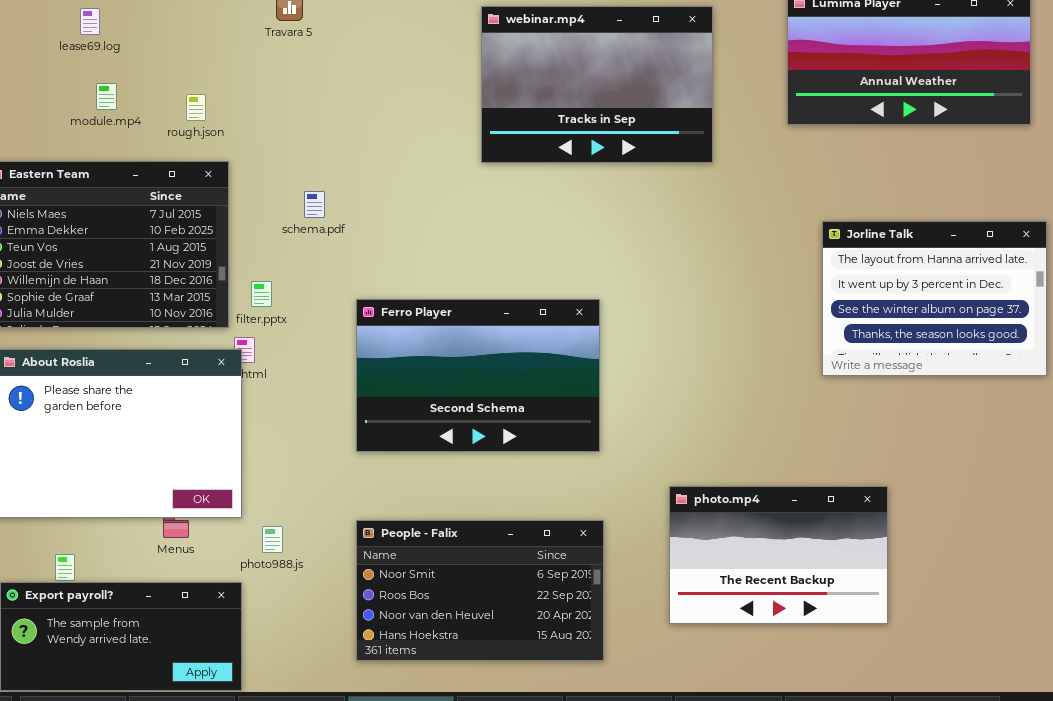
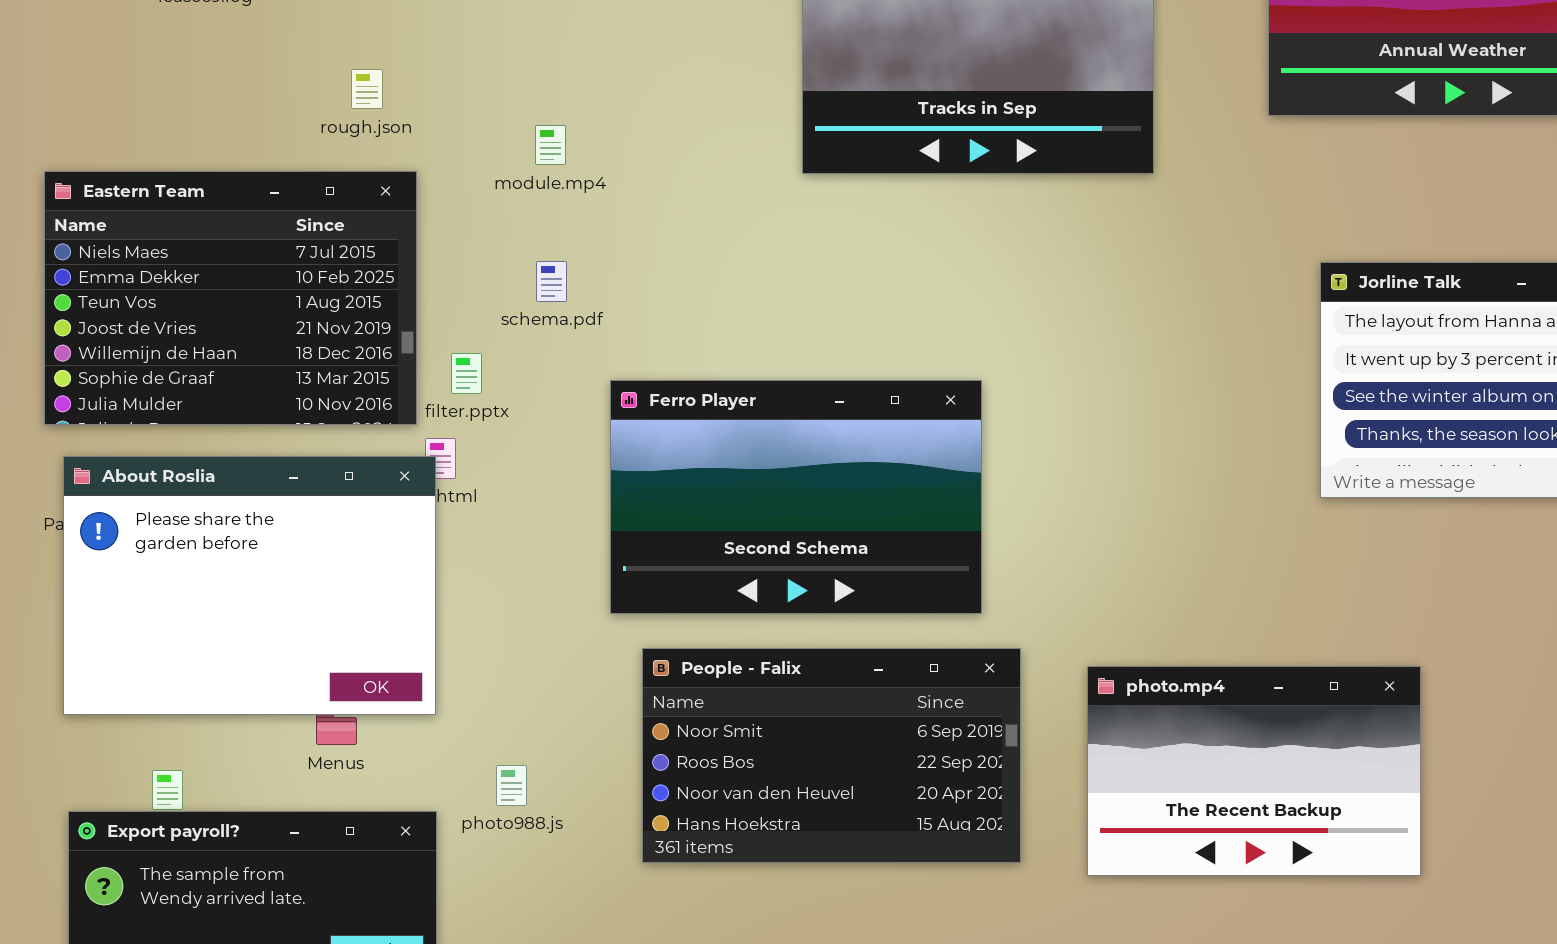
module.mp4: [96,83,117,110] -> [535,125,566,165], moved
schema.pdf: [304,191,325,218] -> [536,261,567,302], moved
People - Falix: [356,520,604,661] -> [642,648,1021,863], moved
photo988.js: [262,526,283,553] -> [496,765,527,806], moved

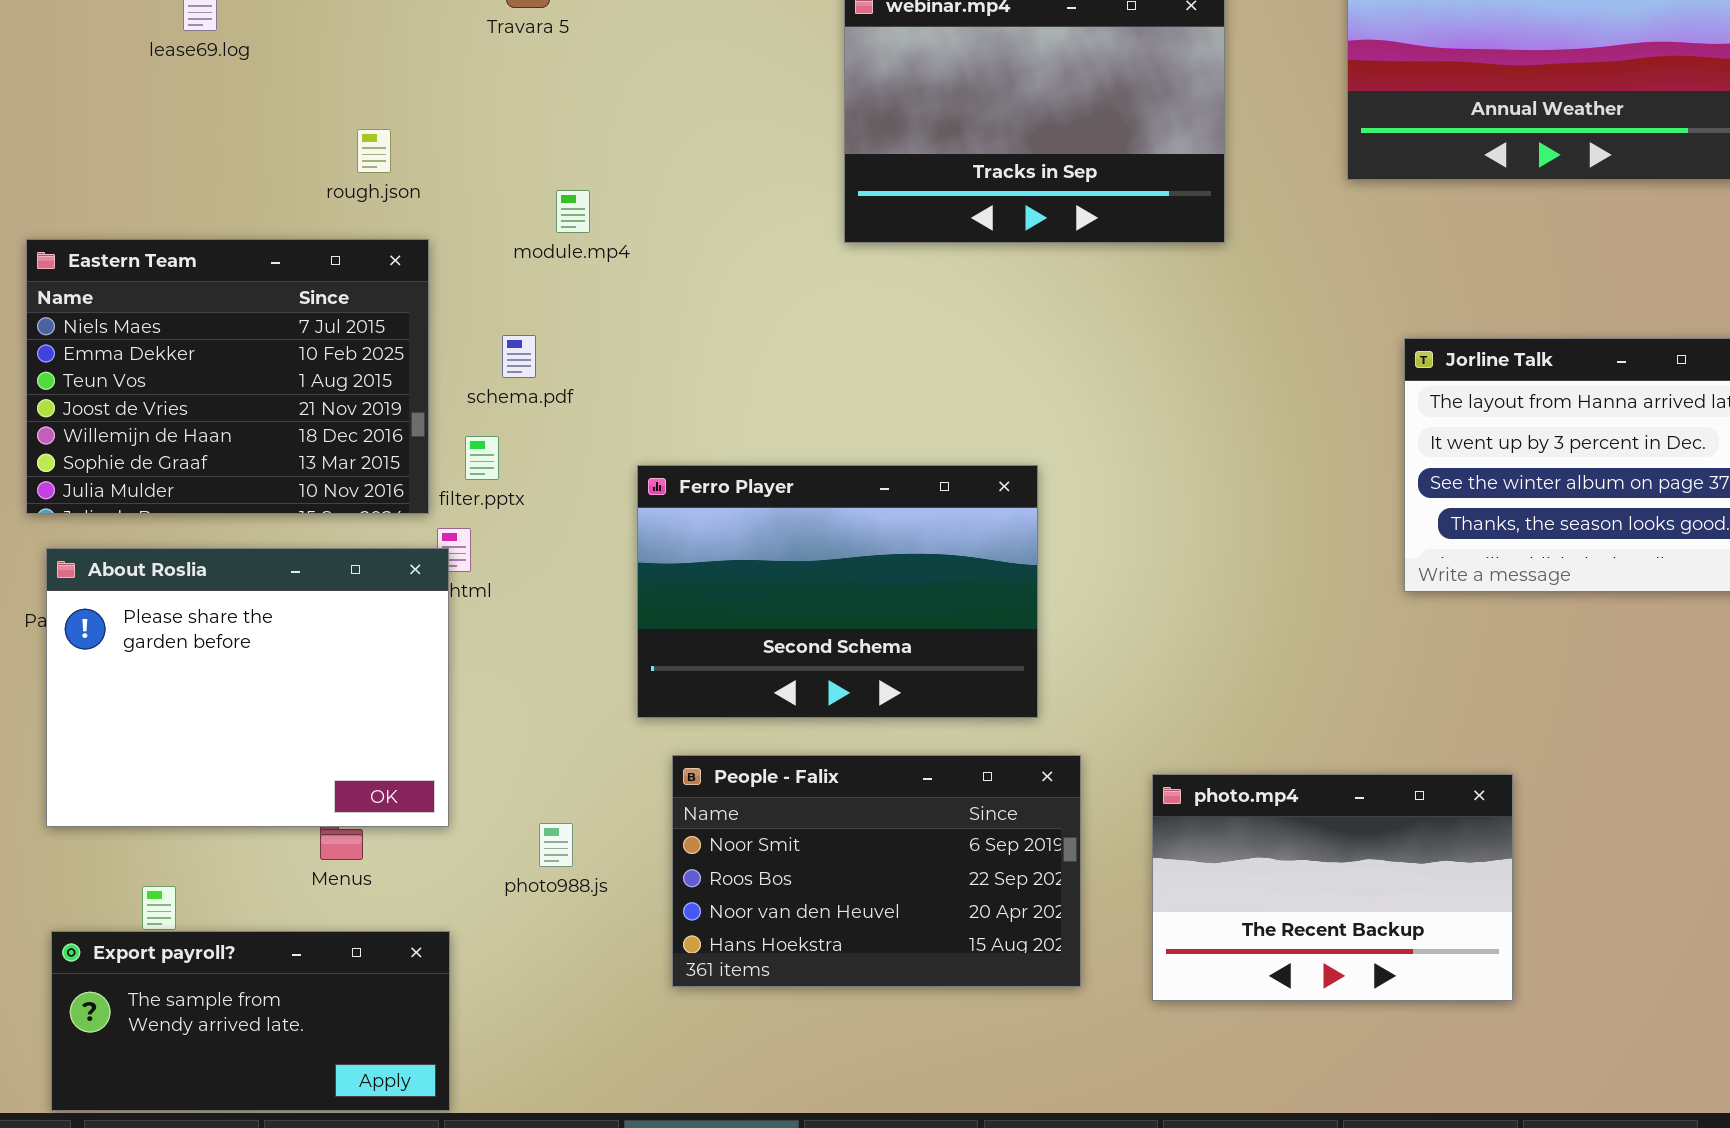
schema.pdf: [536,261,567,302] -> [502,335,536,378], moved
photo988.js: [496,765,527,806] -> [539,823,573,867], moved

